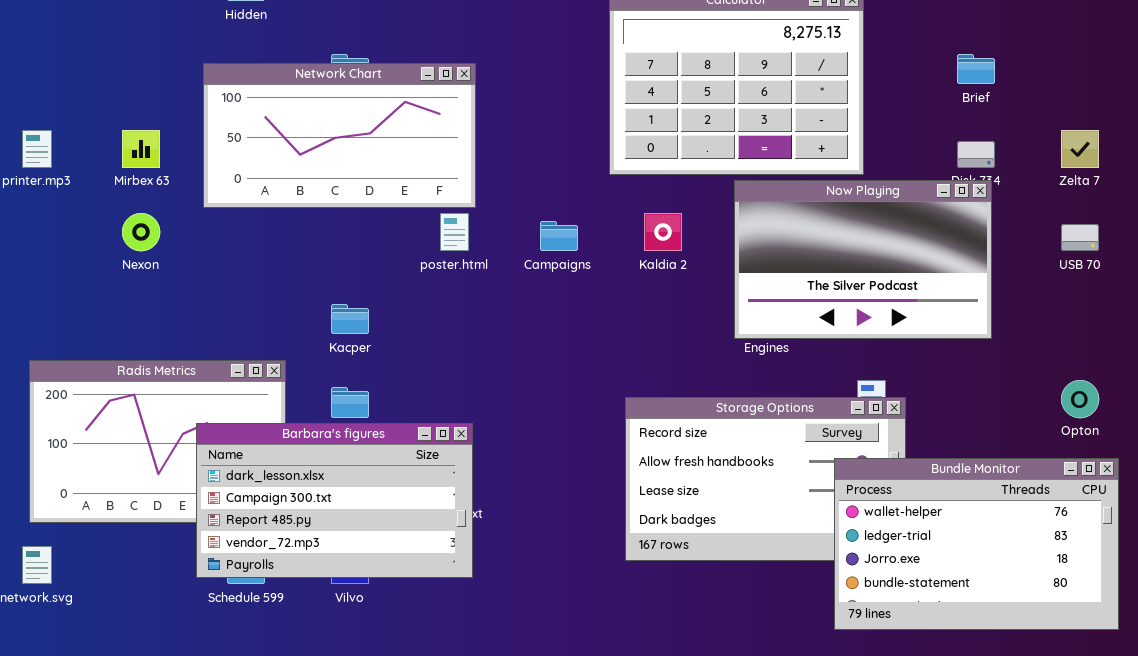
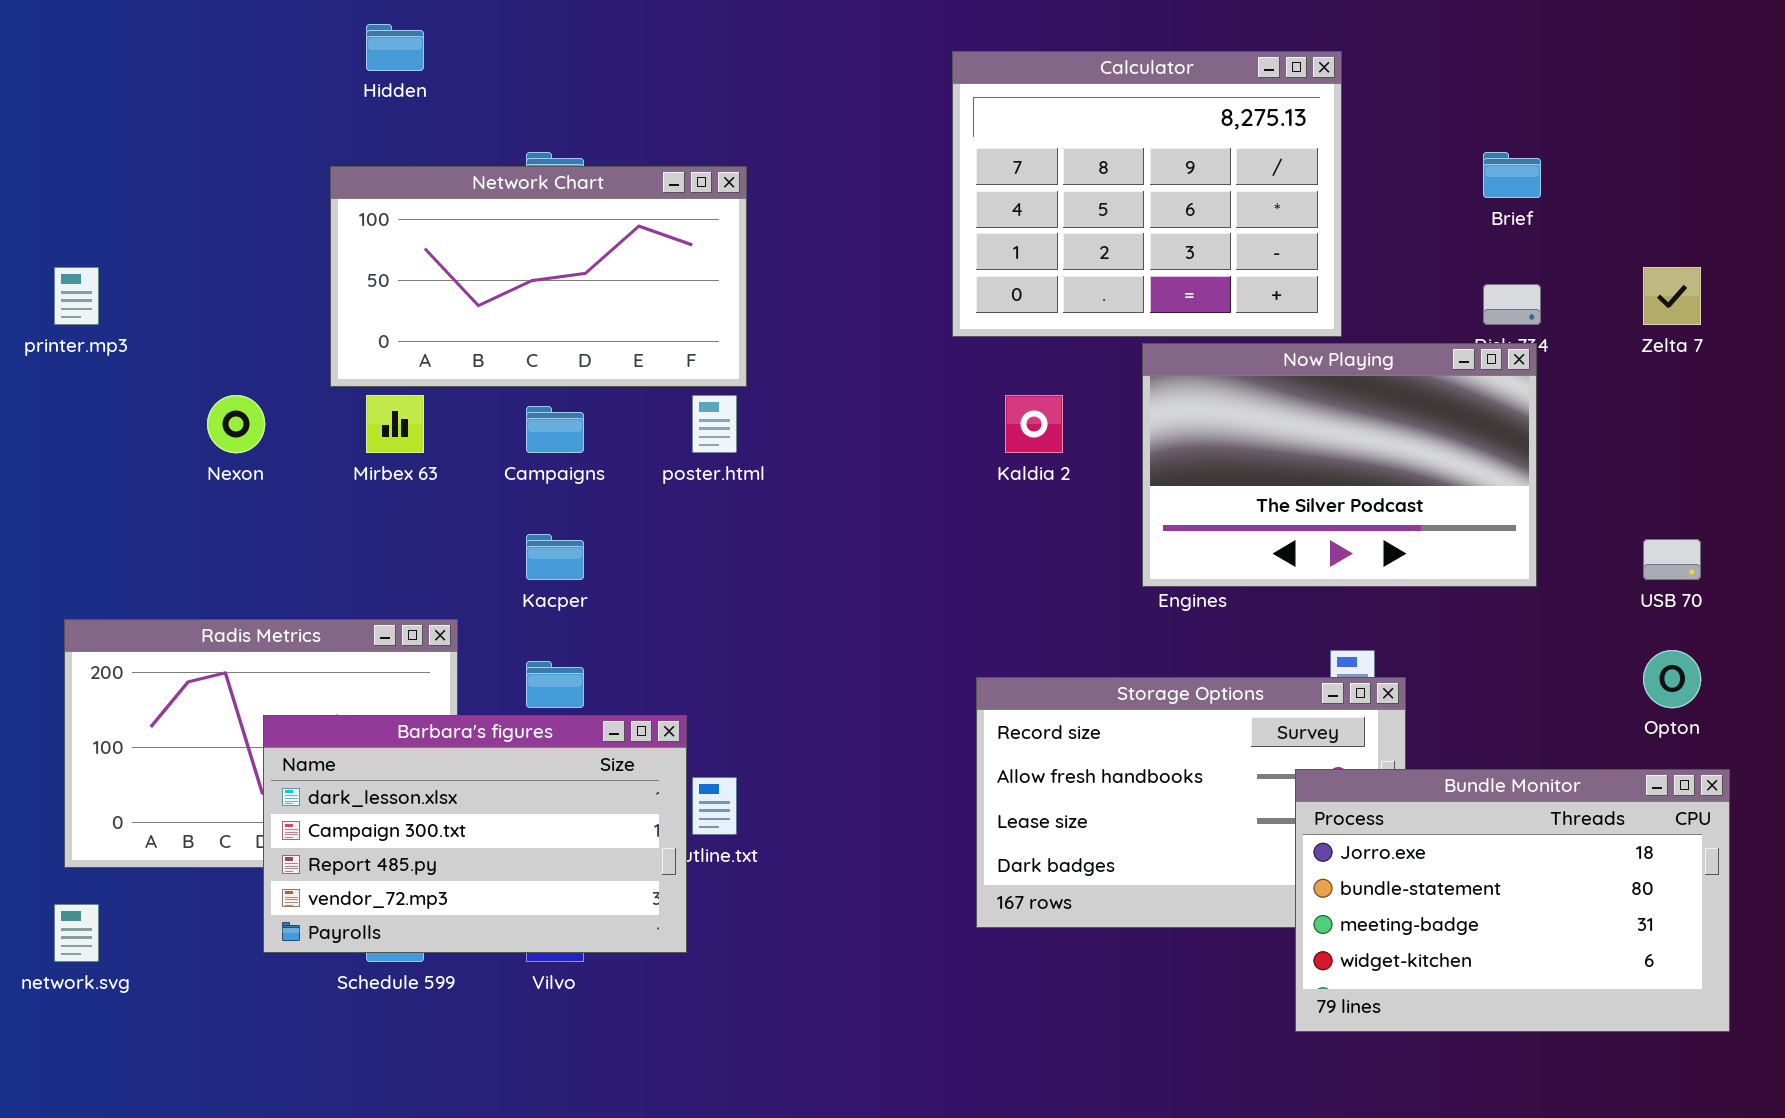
Mirbex 63: [122,130,160,168] -> [366,395,424,453], moved
Campaigns: [540,221,578,251] -> [526,406,584,453], moved
USB 70: [1061,224,1099,251] -> [1643,539,1701,580], moved
Barbara's figures: [196,423,473,578] -> [263,715,687,953], moved
Bundle Monitor: [834,458,1119,630] -> [1295,769,1730,1032], scrolled down 2 rows

